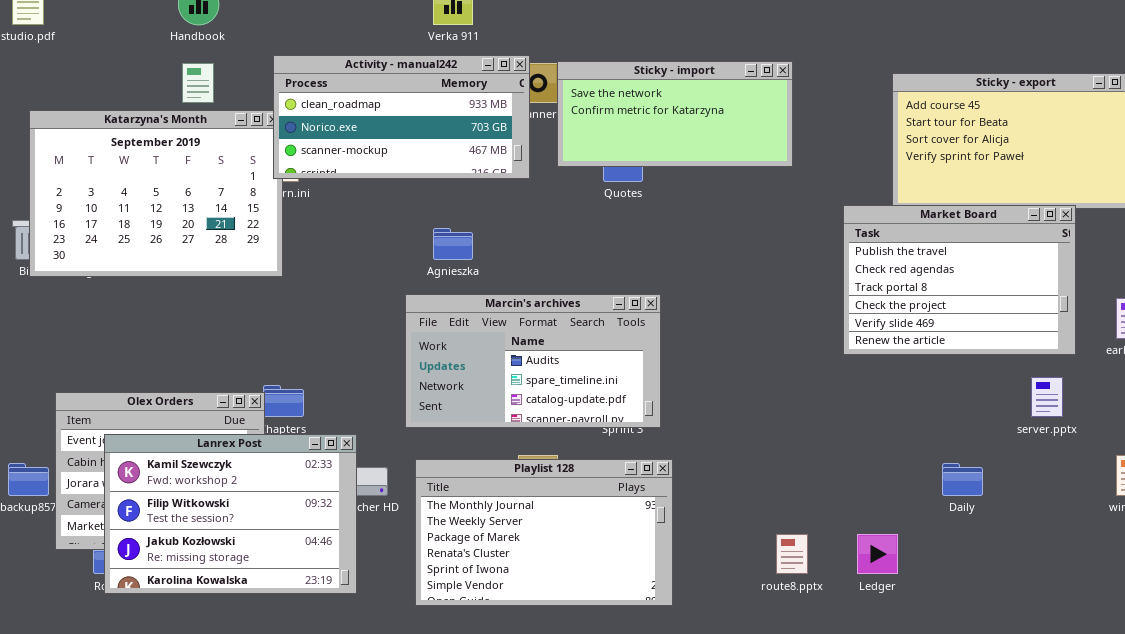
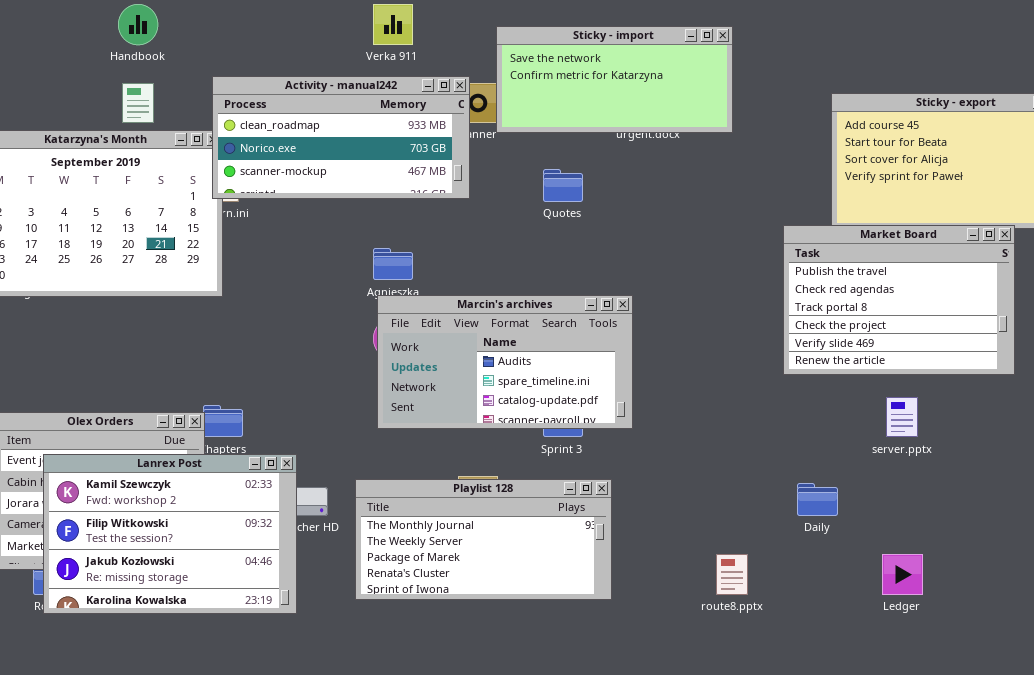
Sticky - import: [557,61,793,167] -> [496,26,733,133], moved
Marcin's archives: [405,294,661,428] -> [377,295,633,429], moved
server.pptx: [1031,377,1063,417] -> [886,397,918,437], moved
Playlist 128: [415,459,673,606] -> [355,479,612,600], resized
Daily: [942,463,983,496] -> [797,483,838,516], moved
Ledger: [857,534,898,574] -> [882,554,923,595], moved

